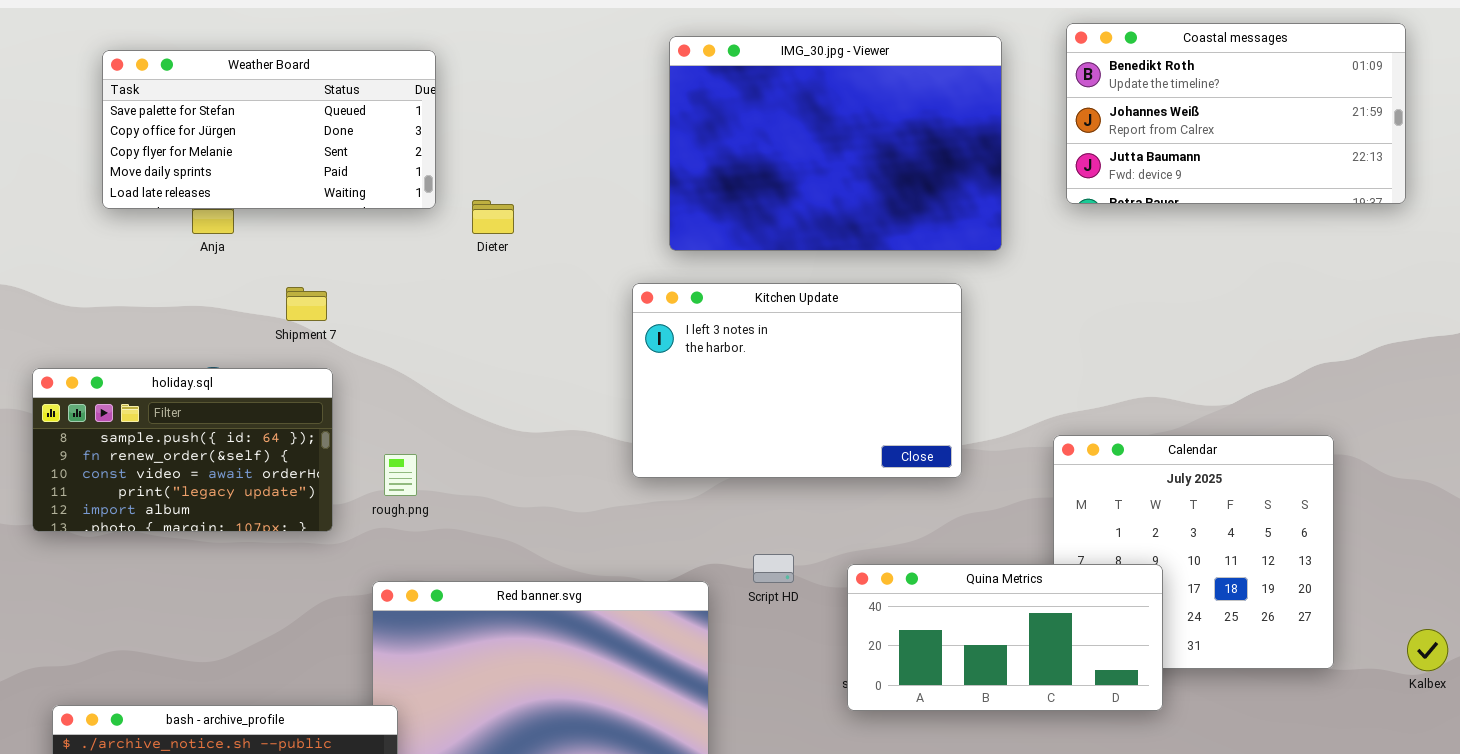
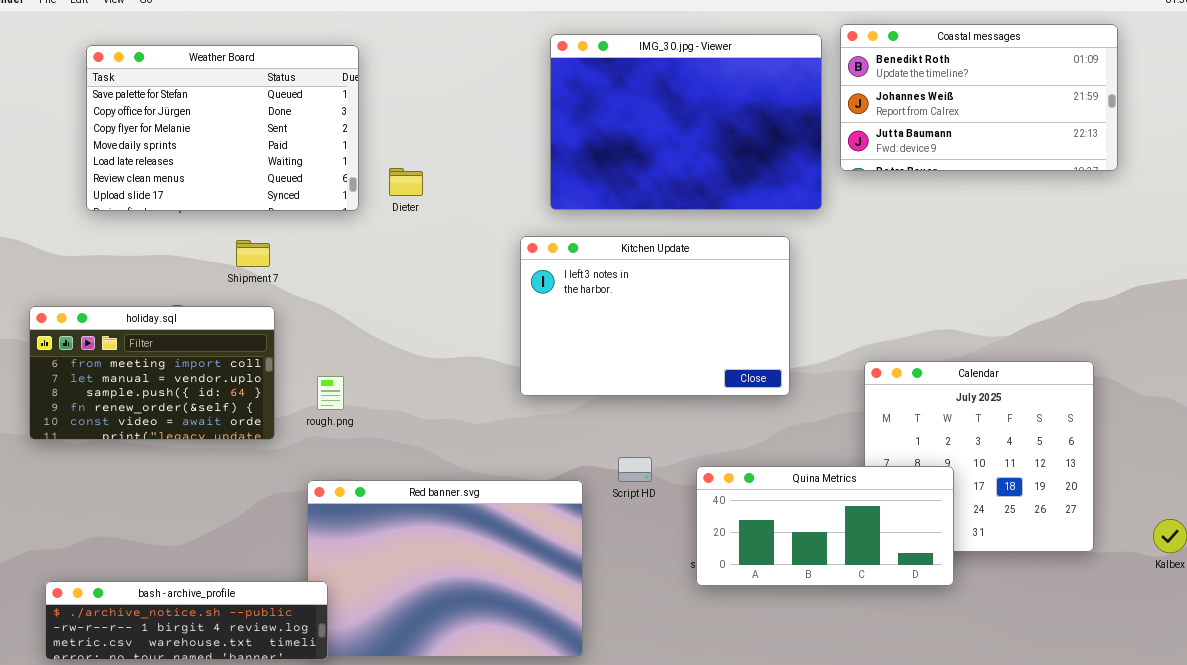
Coastal messages: [1066,23,1406,204] -> [840,24,1118,171], moved
Weather Board: [102,50,436,209] -> [86,45,359,211], resized
holiday.sql: [32,368,333,532] -> [29,306,275,440], scrolled up 2 rows

